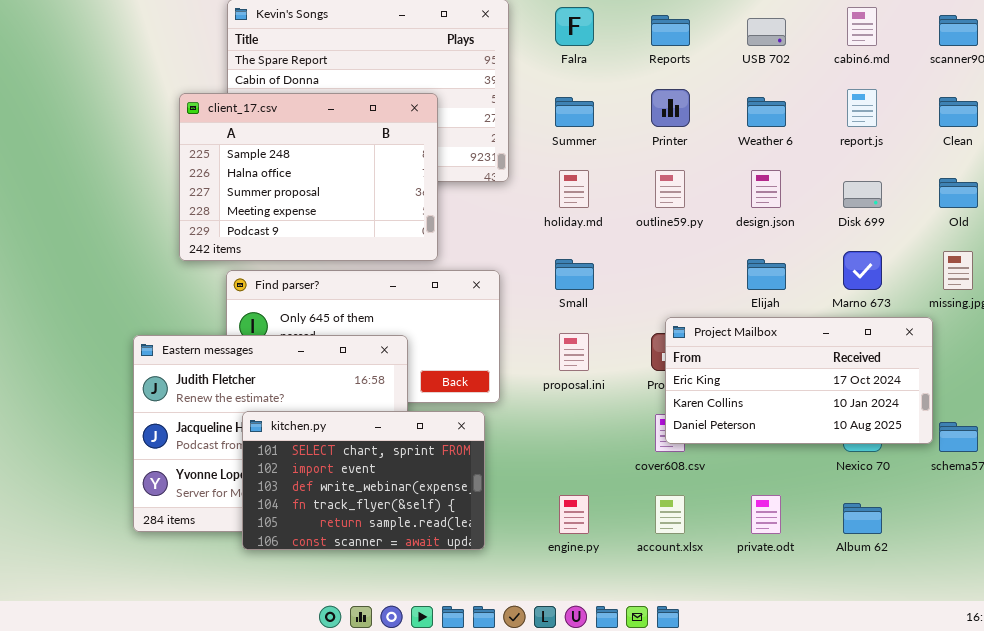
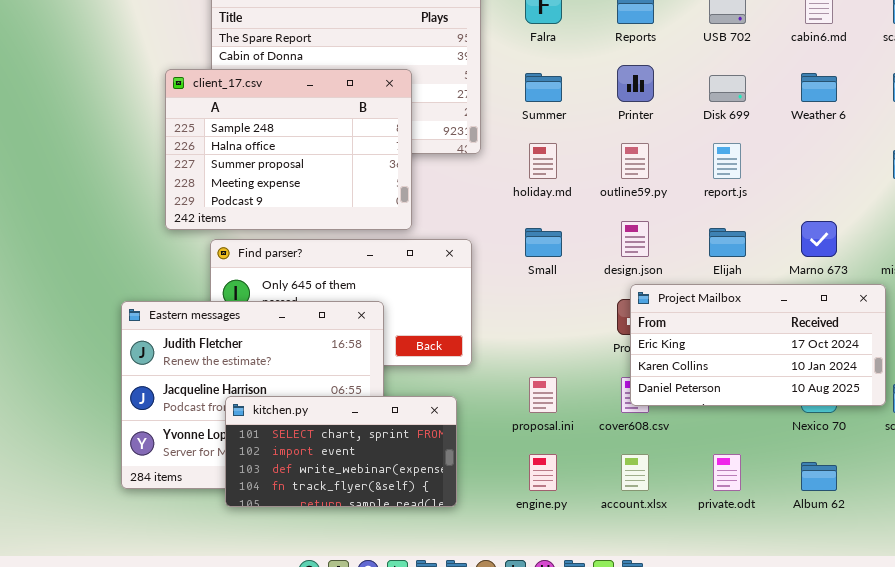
report.js: [847,89,877,127] -> [713,143,741,179], moved
Weather 6: [747,97,786,127] -> [801,73,837,102], moved
design.json: [751,170,781,208] -> [621,221,649,257], moved
Disk 699: [843,181,882,208] -> [709,75,746,102], moved
proposal.ini: [559,333,589,371] -> [529,377,557,413], moved
kitchen.py: [242,411,485,550] -> [225,396,457,507], resized

